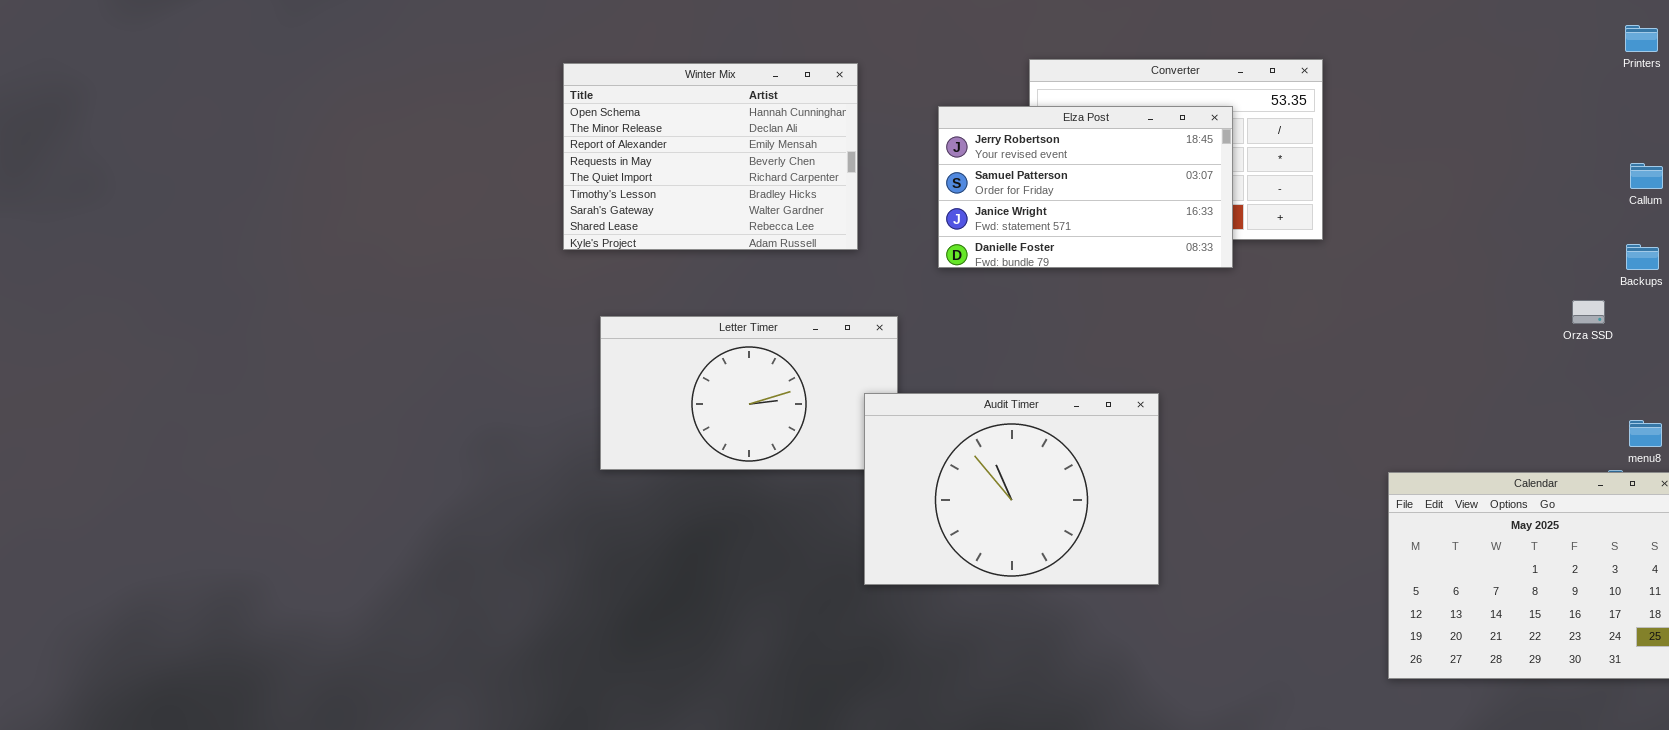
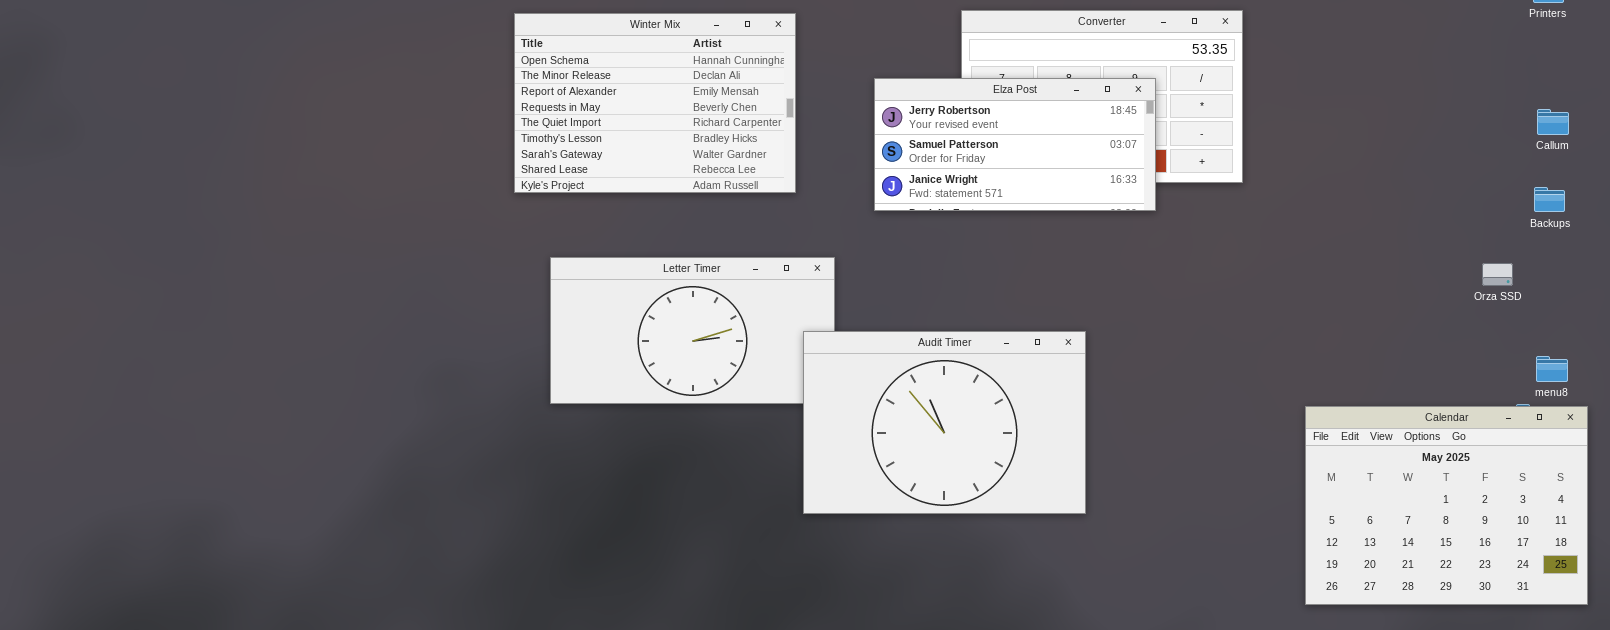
Elza Post: [938,106,1233,268] -> [874,78,1156,211], resized
Orza SSD: [1572,300,1605,324] -> [1482,263,1513,286], moved

